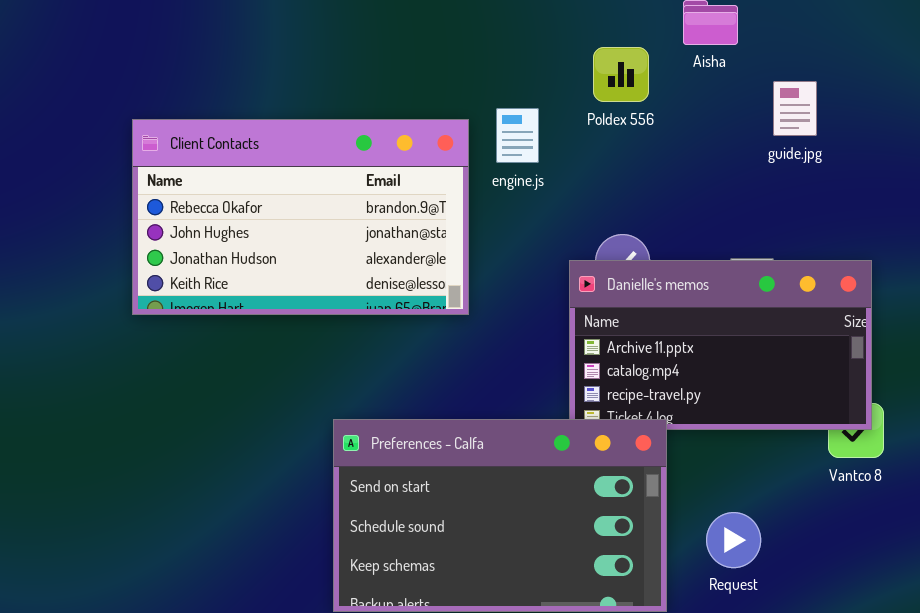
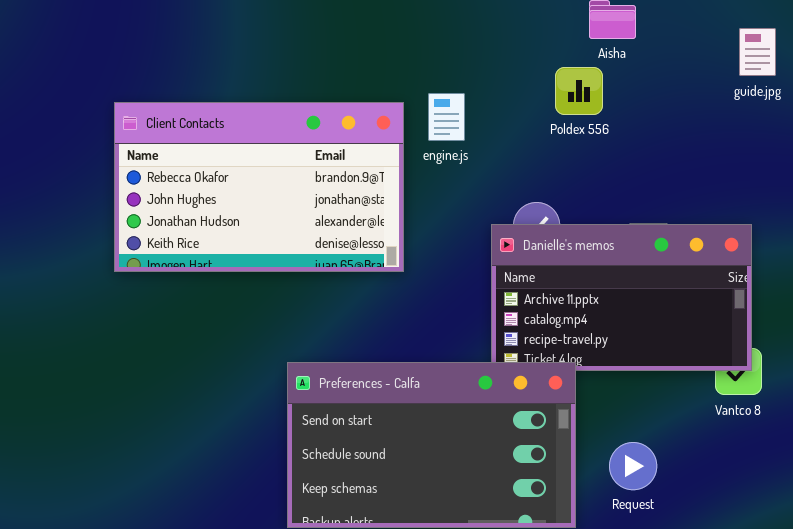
Poldex 556: [593,47,649,102] -> [555,67,603,115], moved
guide.jpg: [773,81,817,136] -> [739,28,776,76], moved

